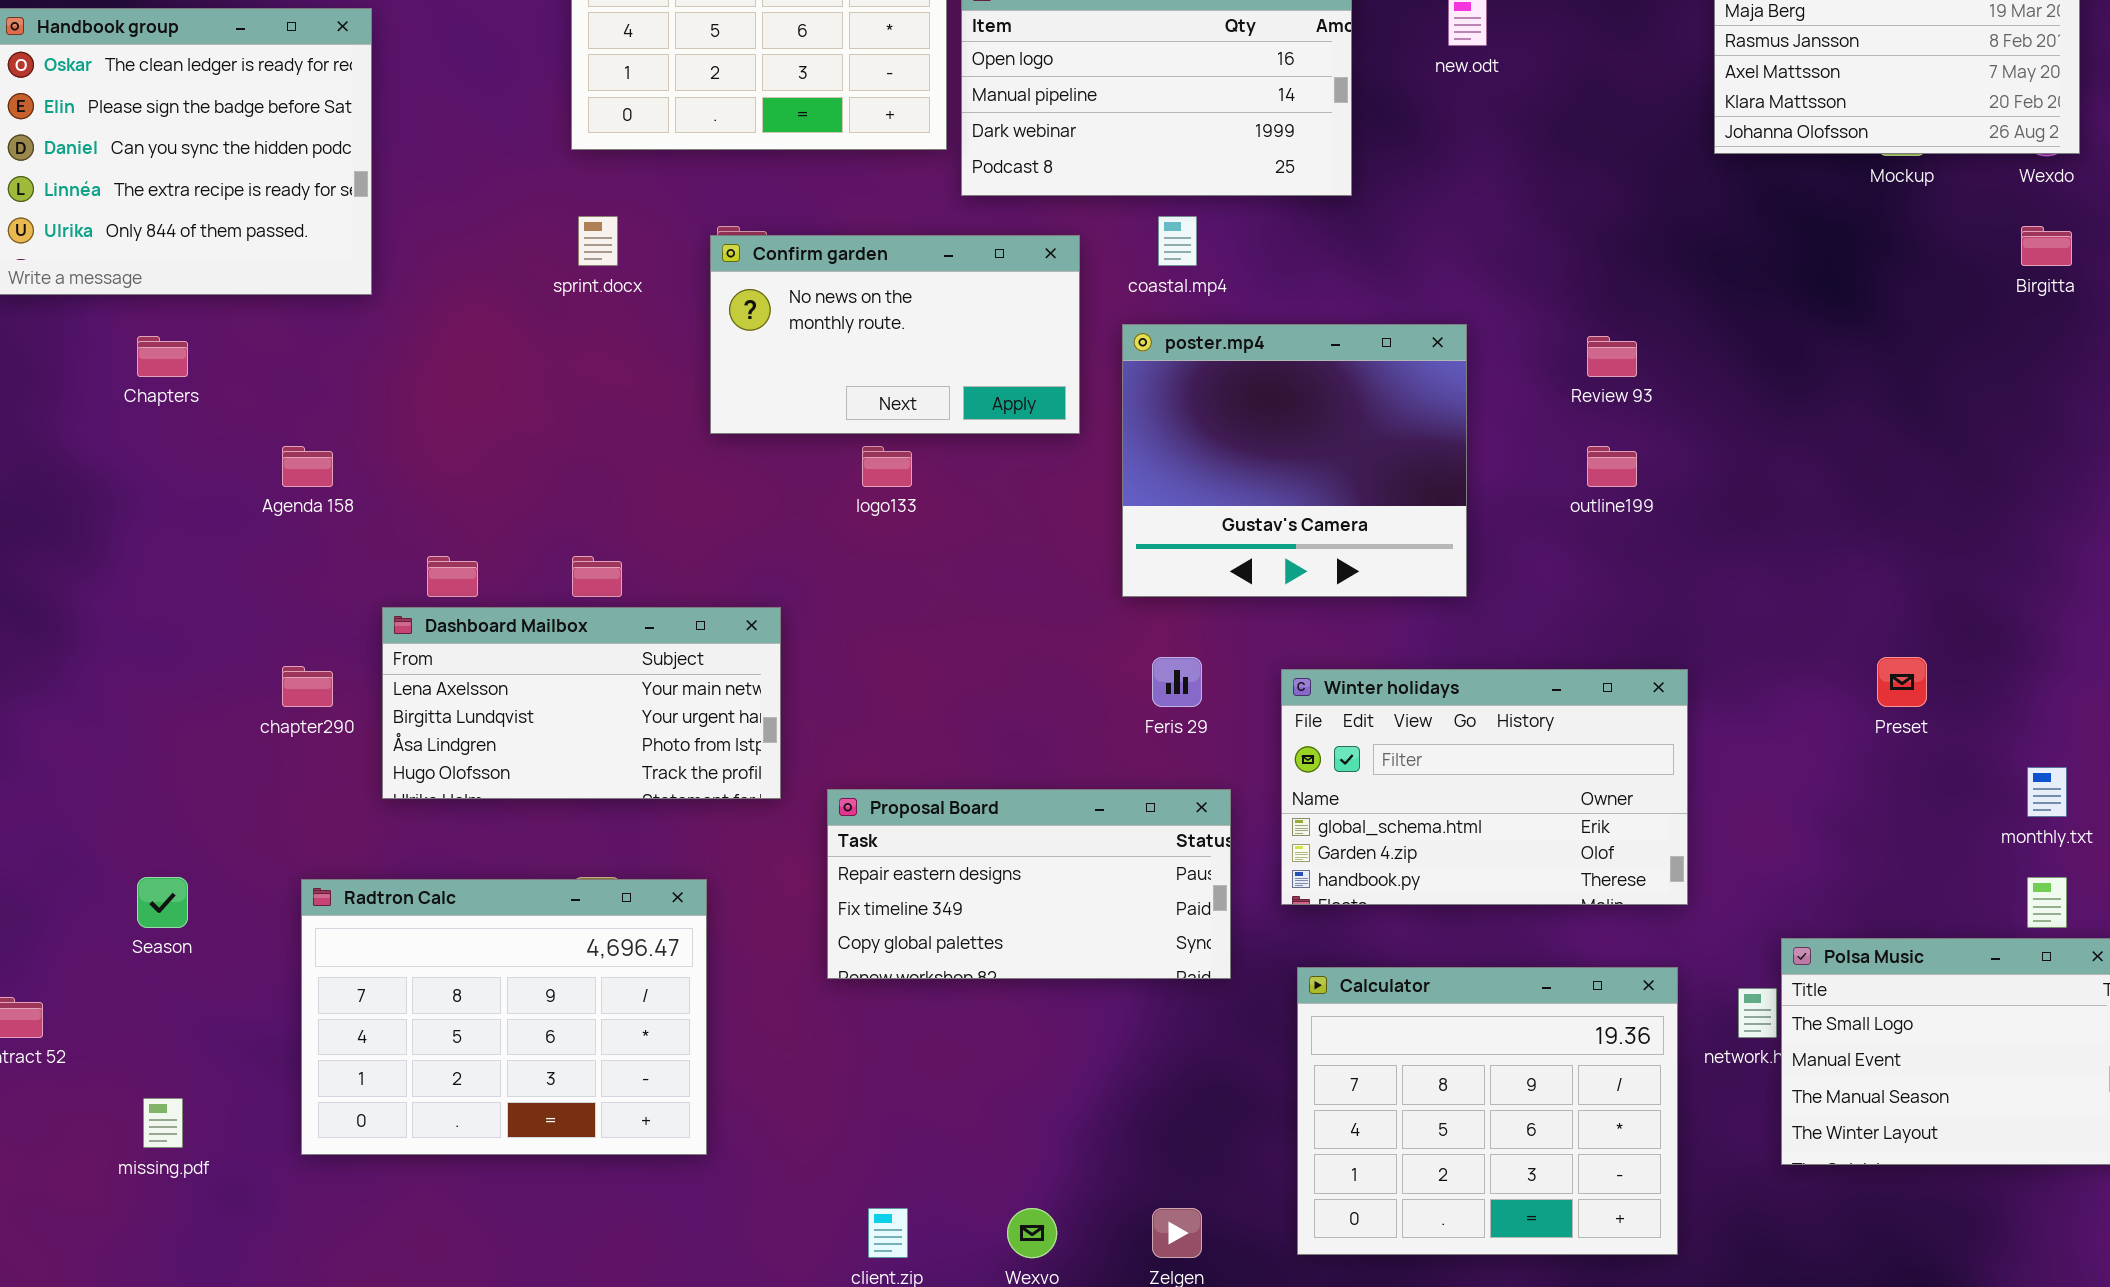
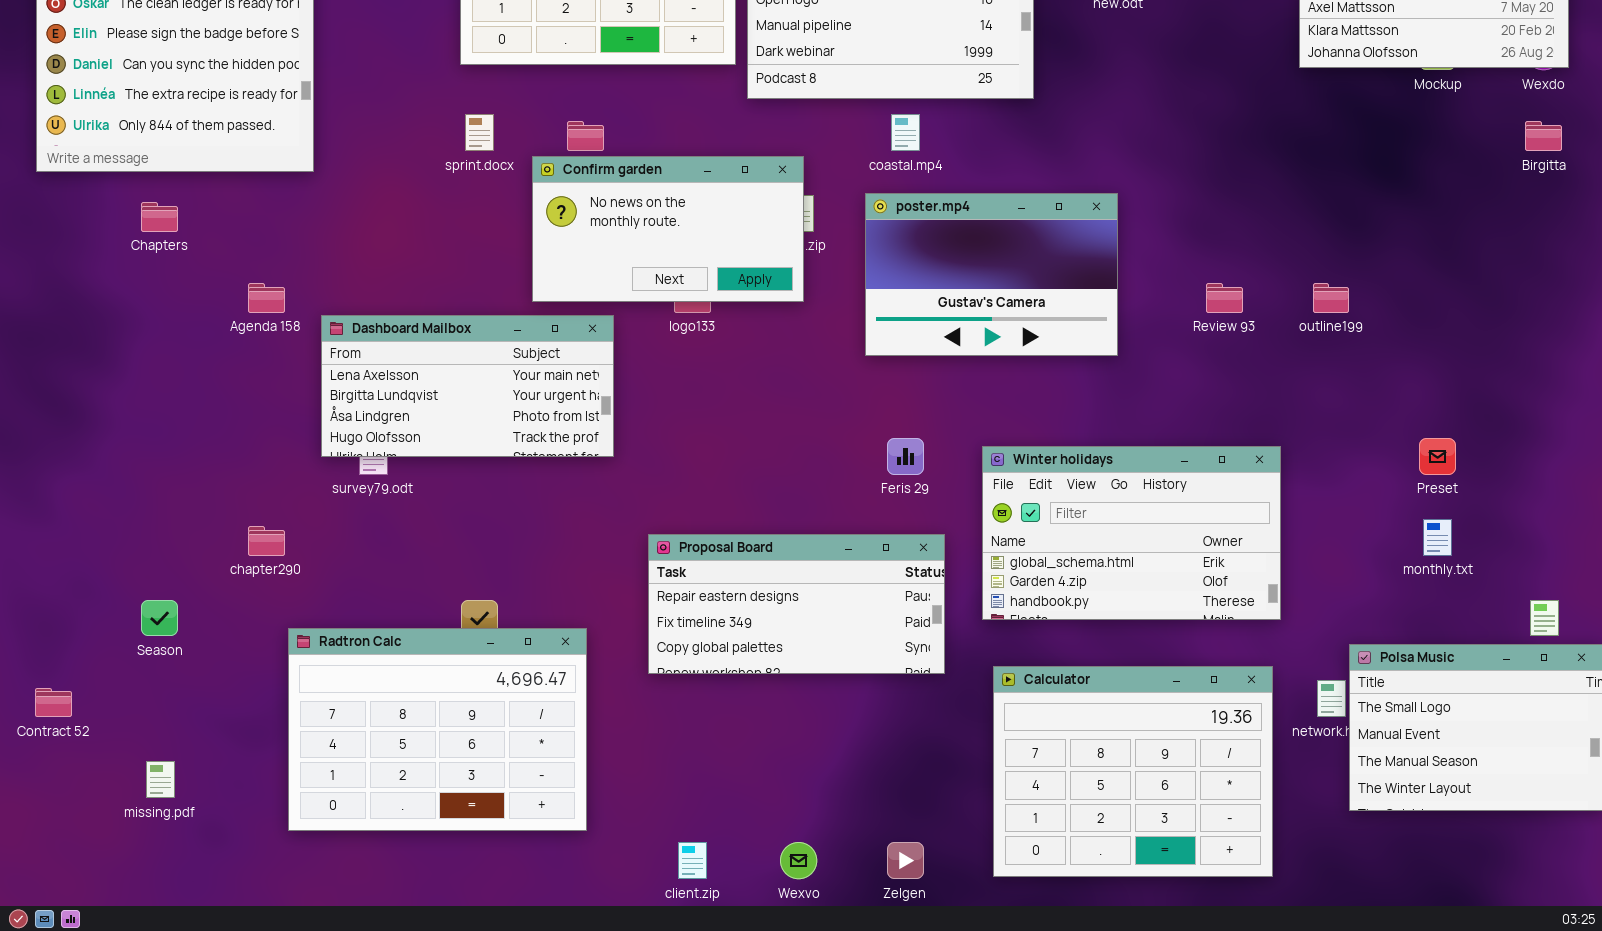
Confirm garden: [710,235,1080,434] -> [532,156,804,302], moved
poster.mp4: [1122,324,1467,597] -> [865,193,1118,356], resized
Review 93: [1587,336,1637,377] -> [1206,283,1243,313], moved
outline199: [1587,446,1637,487] -> [1313,283,1349,313], moved
Dashboard Mailbox: [382,607,781,799] -> [321,315,614,457], moved
chapter290: [282,666,333,707] -> [248,526,285,556], moved
monthly.txt: [2027,767,2067,817] -> [1423,519,1452,556], moved
Radtron Calc: [301,879,707,1155] -> [288,628,587,831], moved

